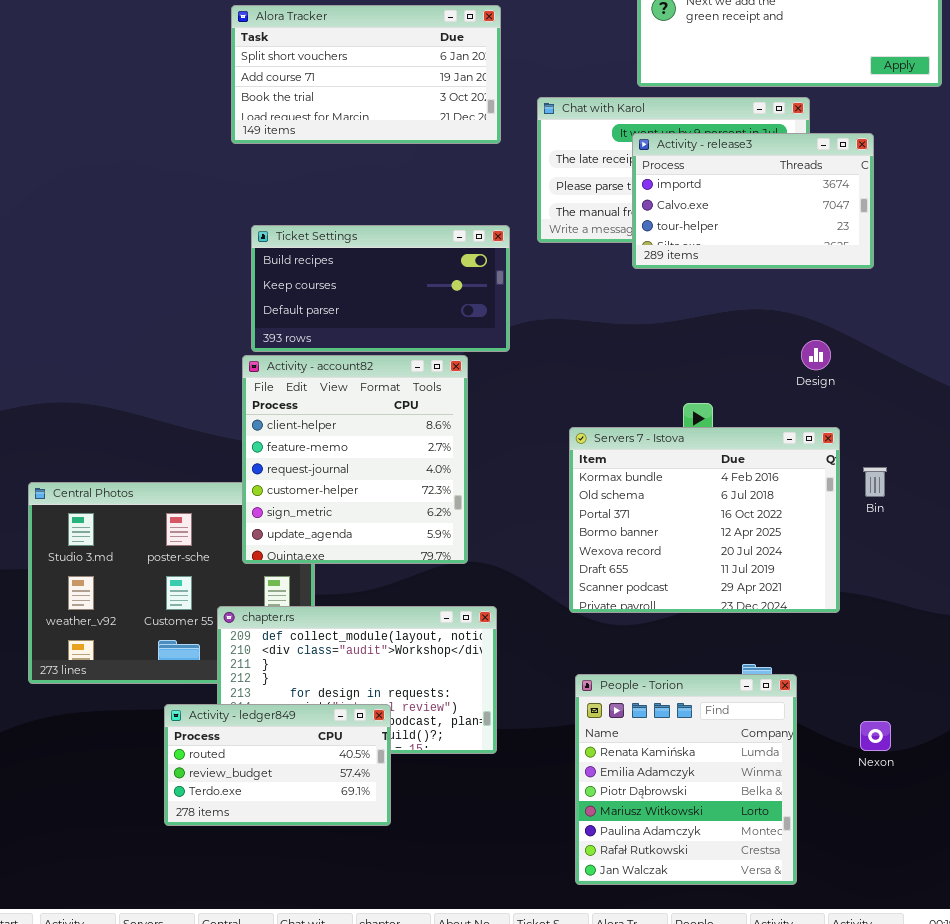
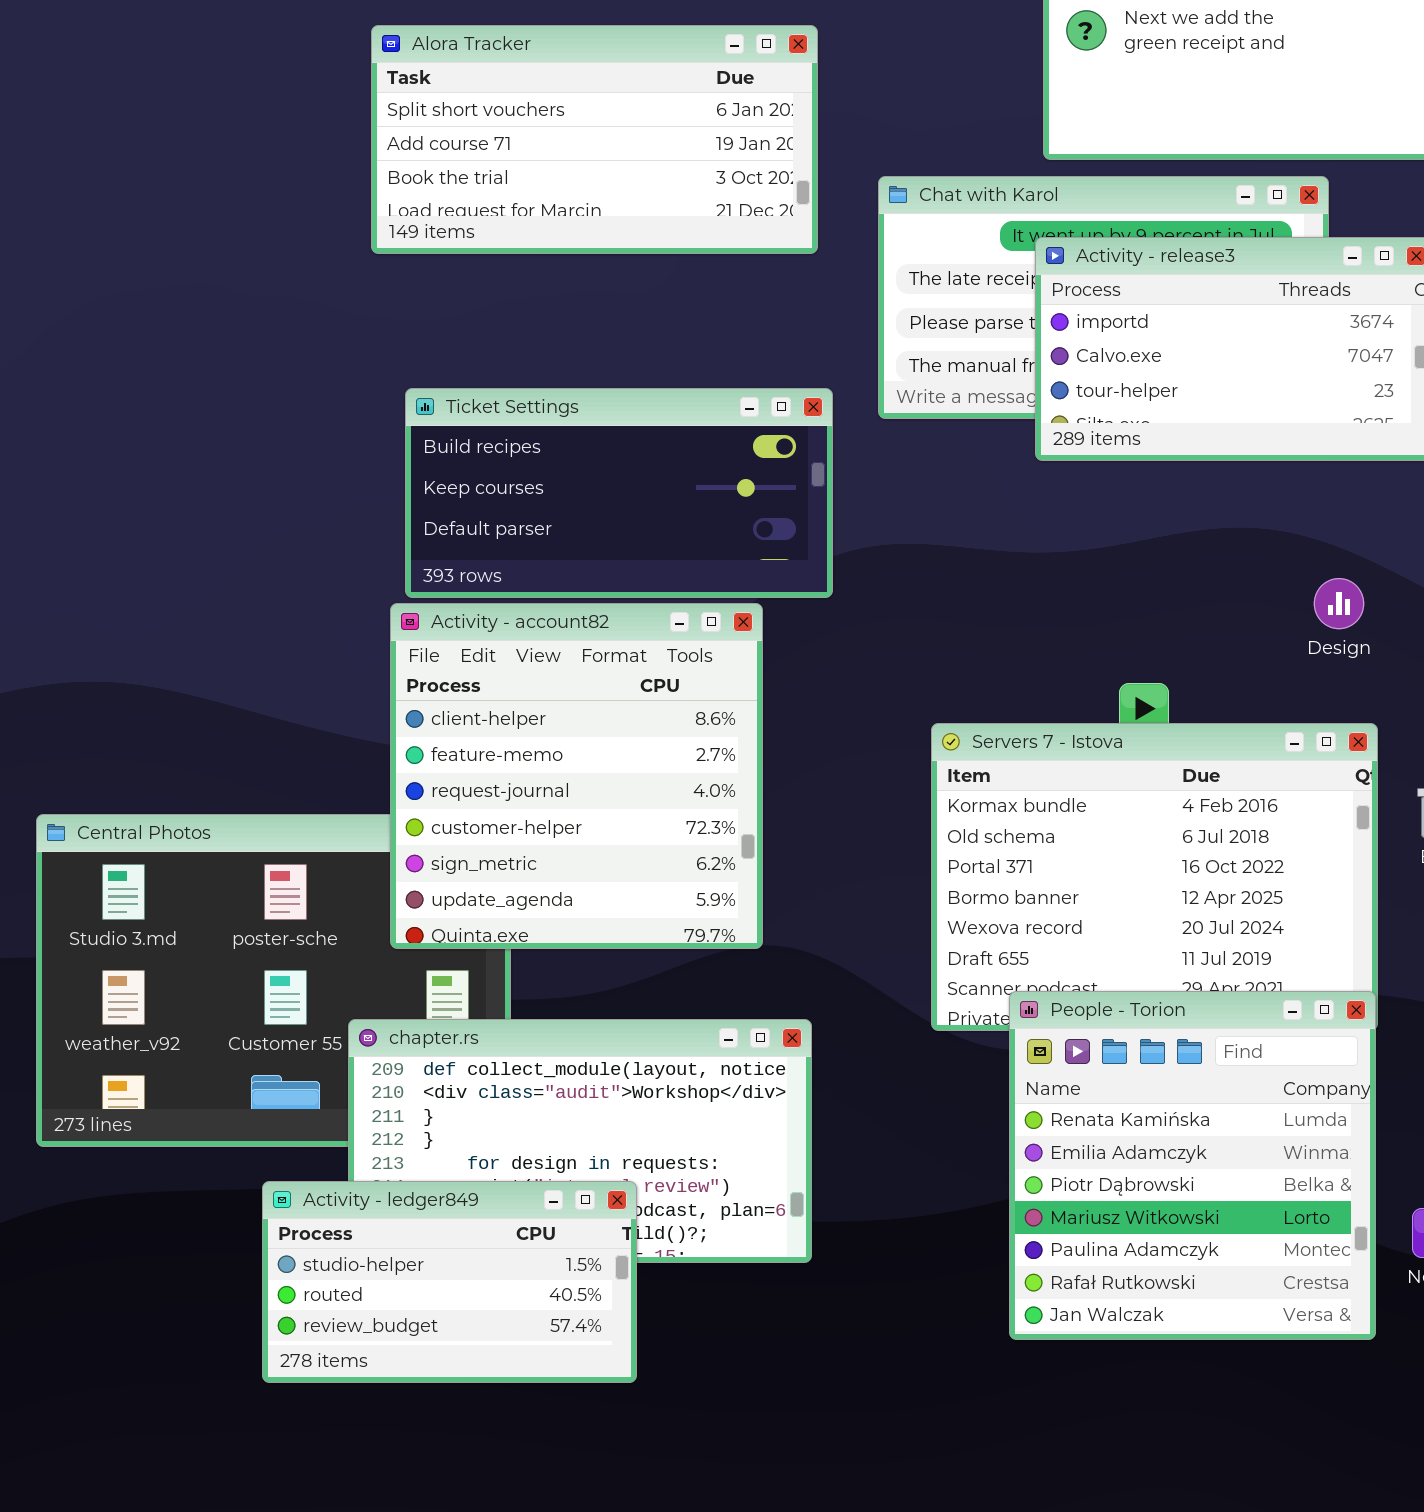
People - Torion: [575,674,797,885] -> [1009,991,1376,1340], moved
Activity - ledger849: [164,704,391,826] -> [262,1181,637,1383], scrolled up 1 row

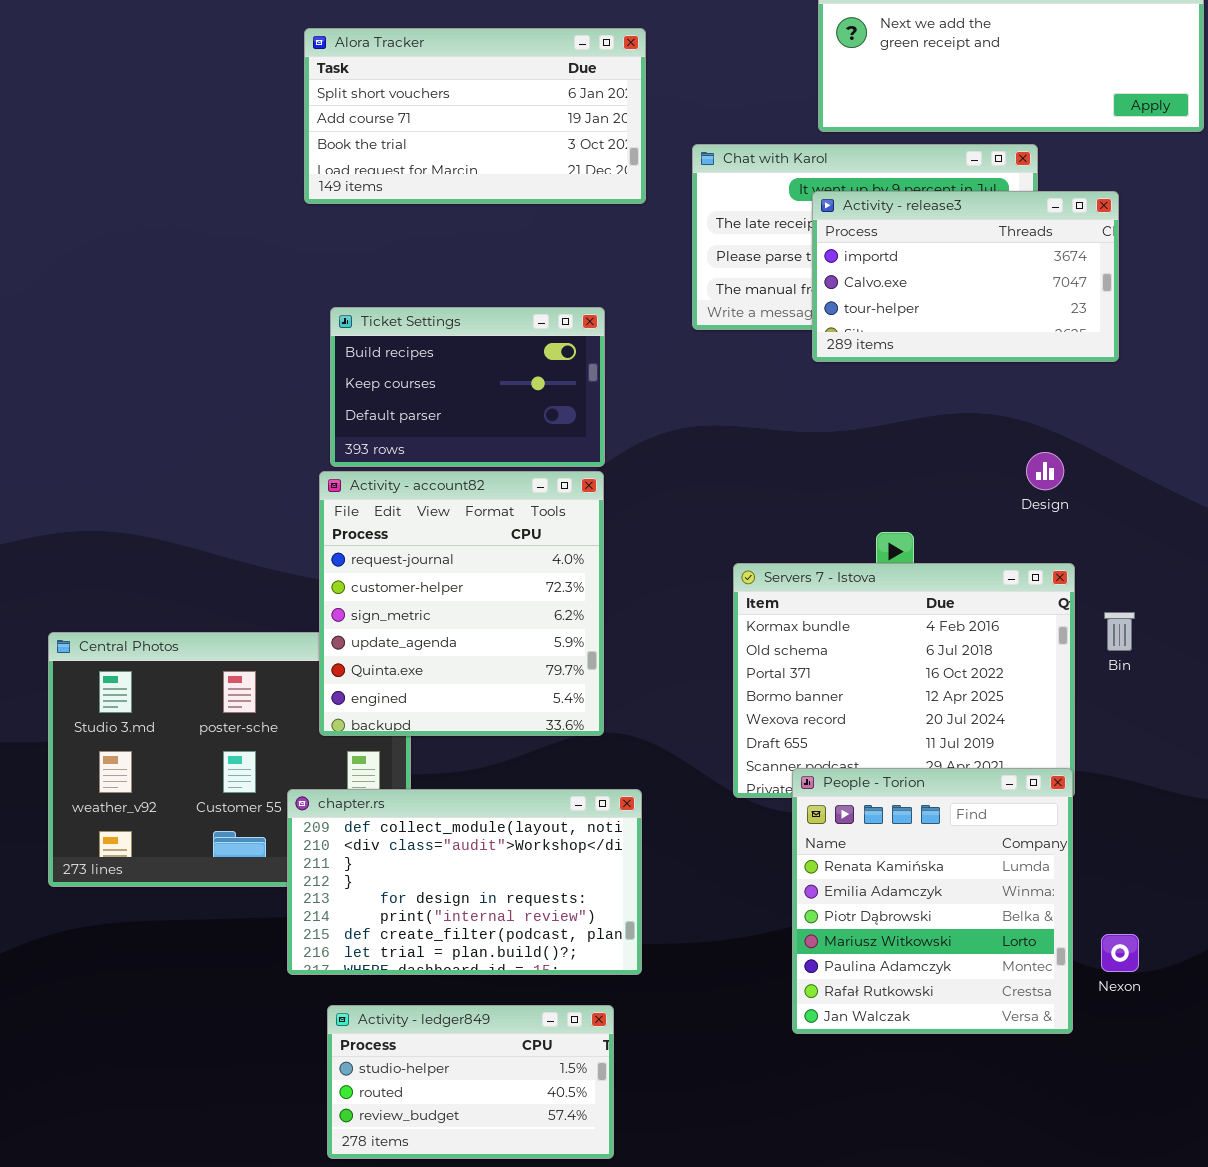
Ticket Settings: [405,388,833,598] -> [330,307,605,467], resized
Activity - account82: [390,603,763,949] -> [319,471,604,736], scrolled down 2 rows
Activity - ledger849: [262,1181,637,1383] -> [327,1005,614,1159], moved

